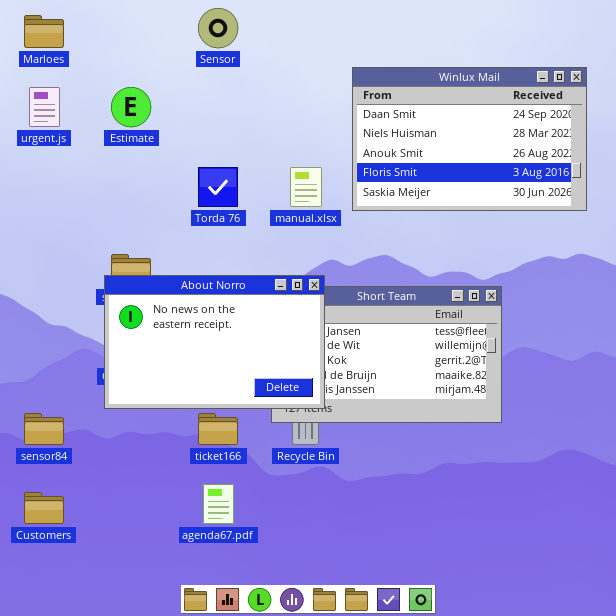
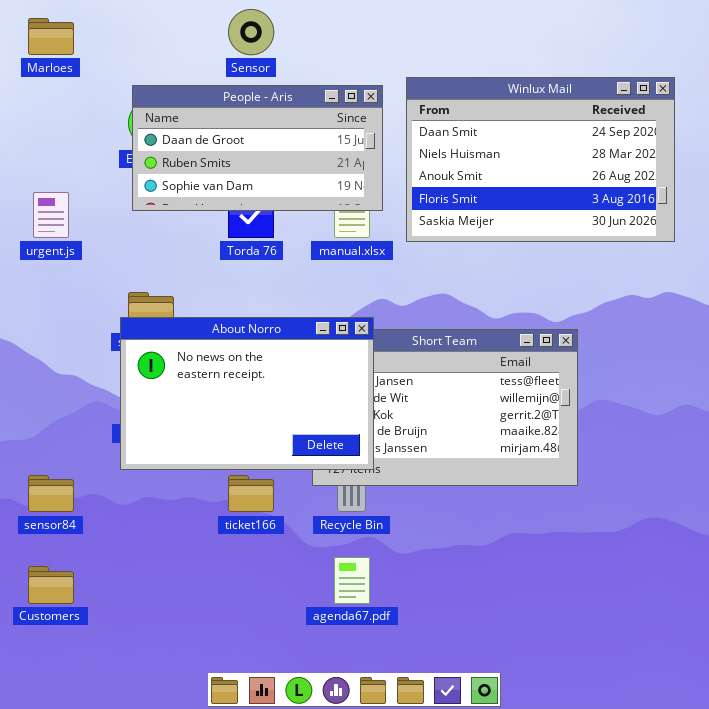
People - Aris: none -> [132,85,383,211], opened
urgent.js: [29,87,60,127] -> [33,192,69,238], moved
agenda67.pdf: [203,484,234,524] -> [334,557,370,604], moved

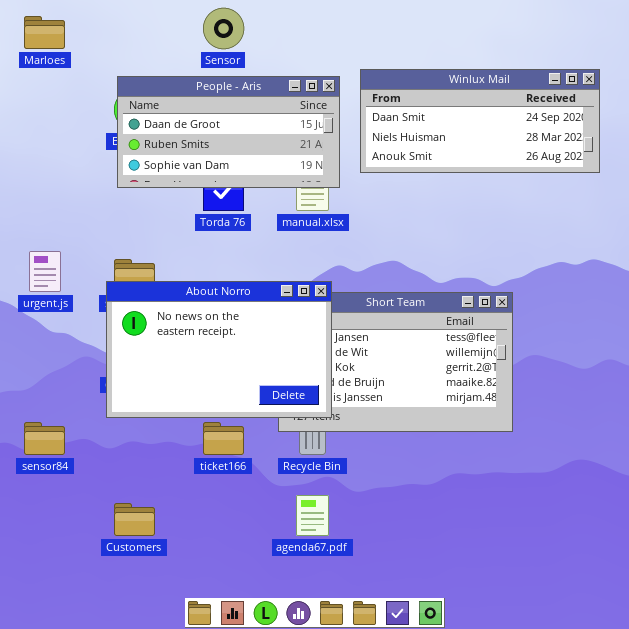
Winlux Mail: [406,77,675,242] -> [360,69,600,173], resized
urgent.js: [33,192,69,238] -> [29,251,61,292], moved
Customers: [28,566,74,604] -> [114,503,155,536], moved

